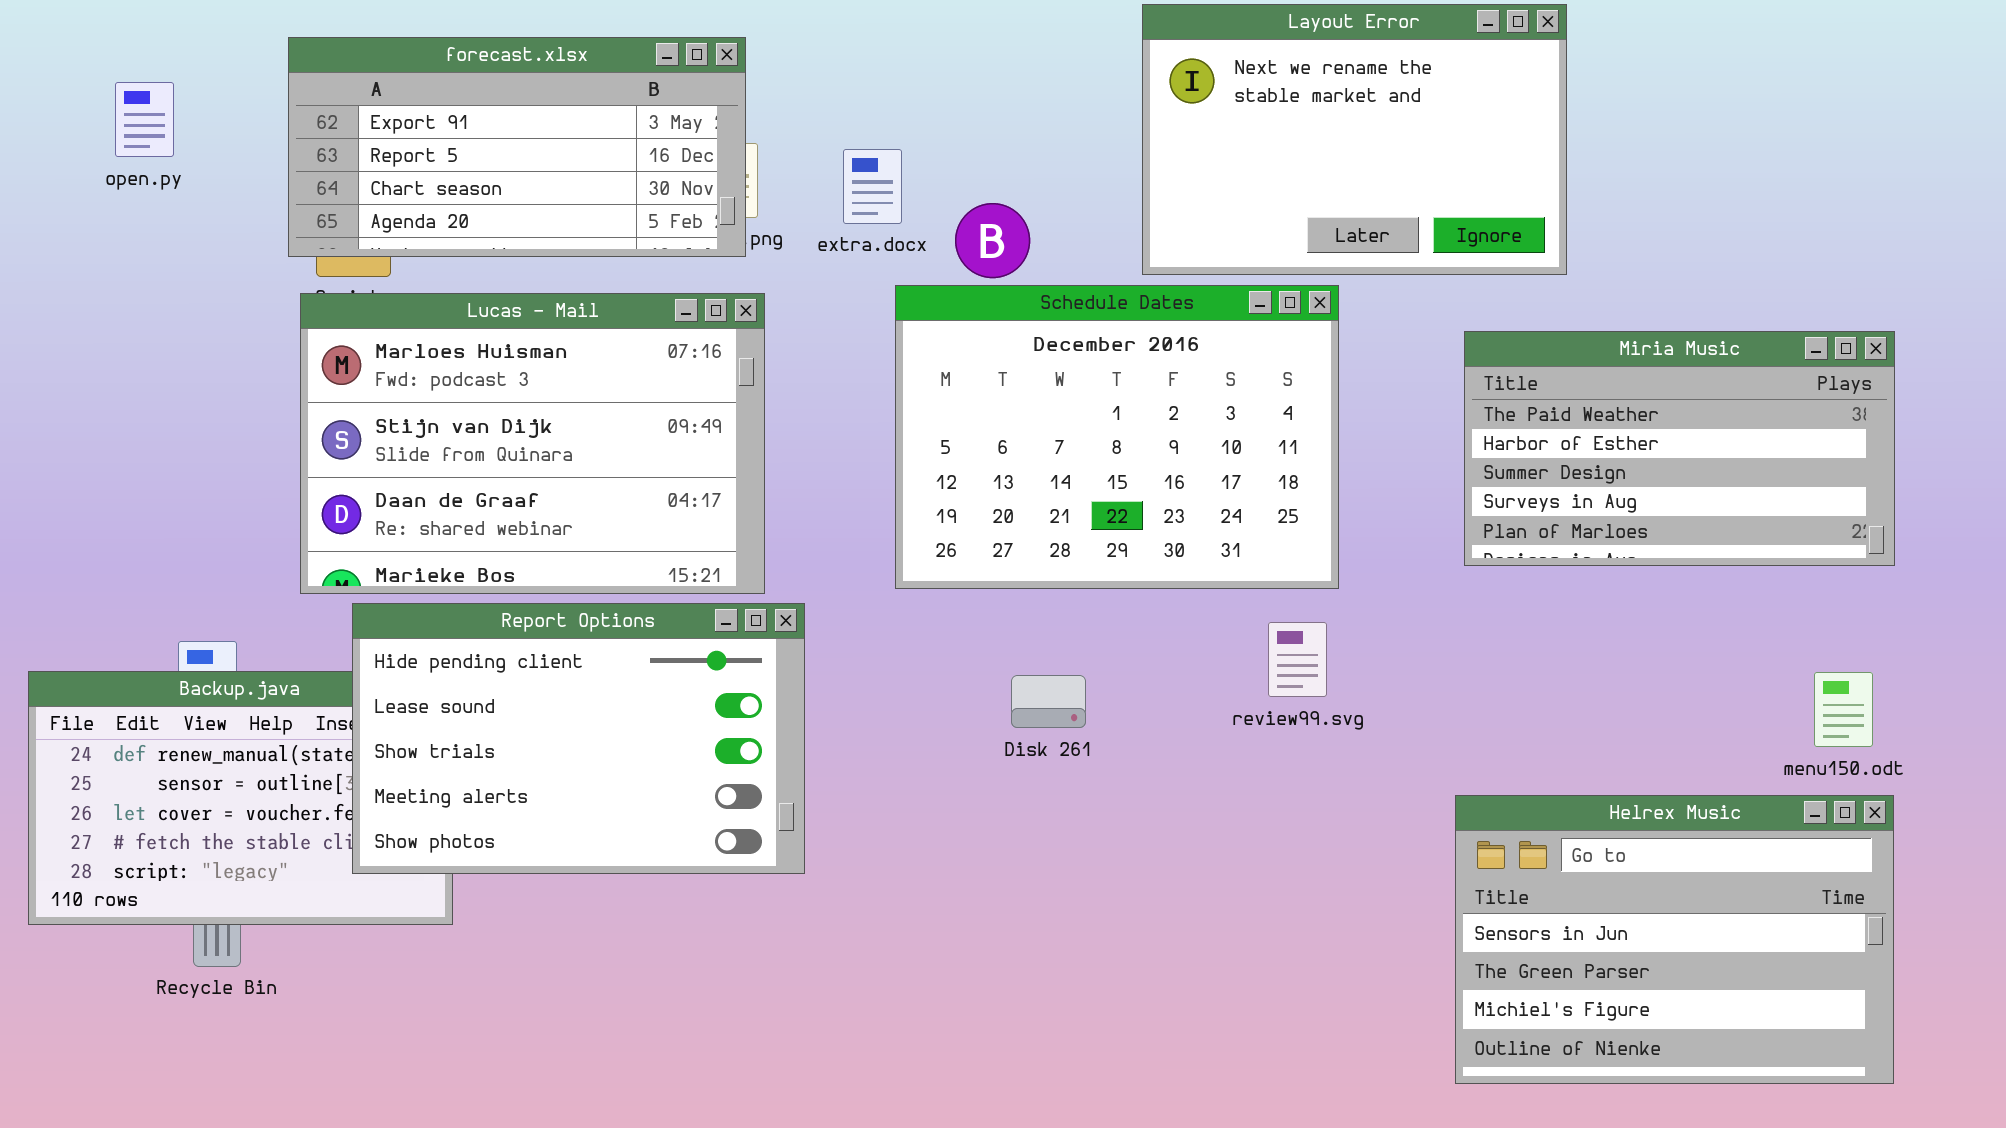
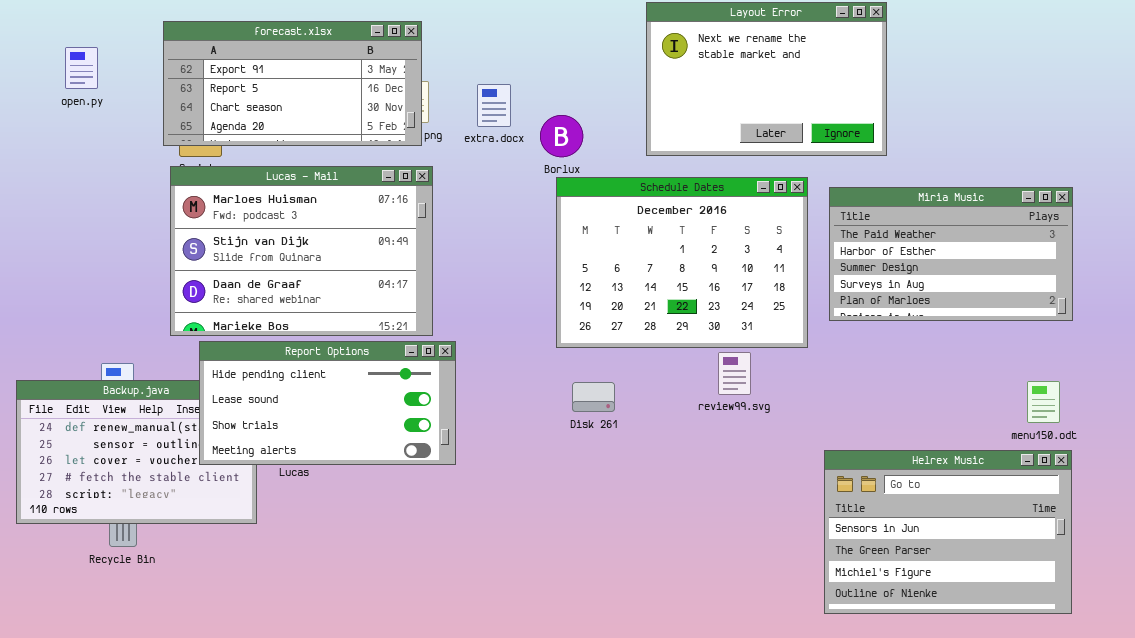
Schedule Dates: [895,285,1339,589] -> [556,177,808,348], moved
Report Options: [352,603,805,874] -> [199,341,456,465], resized

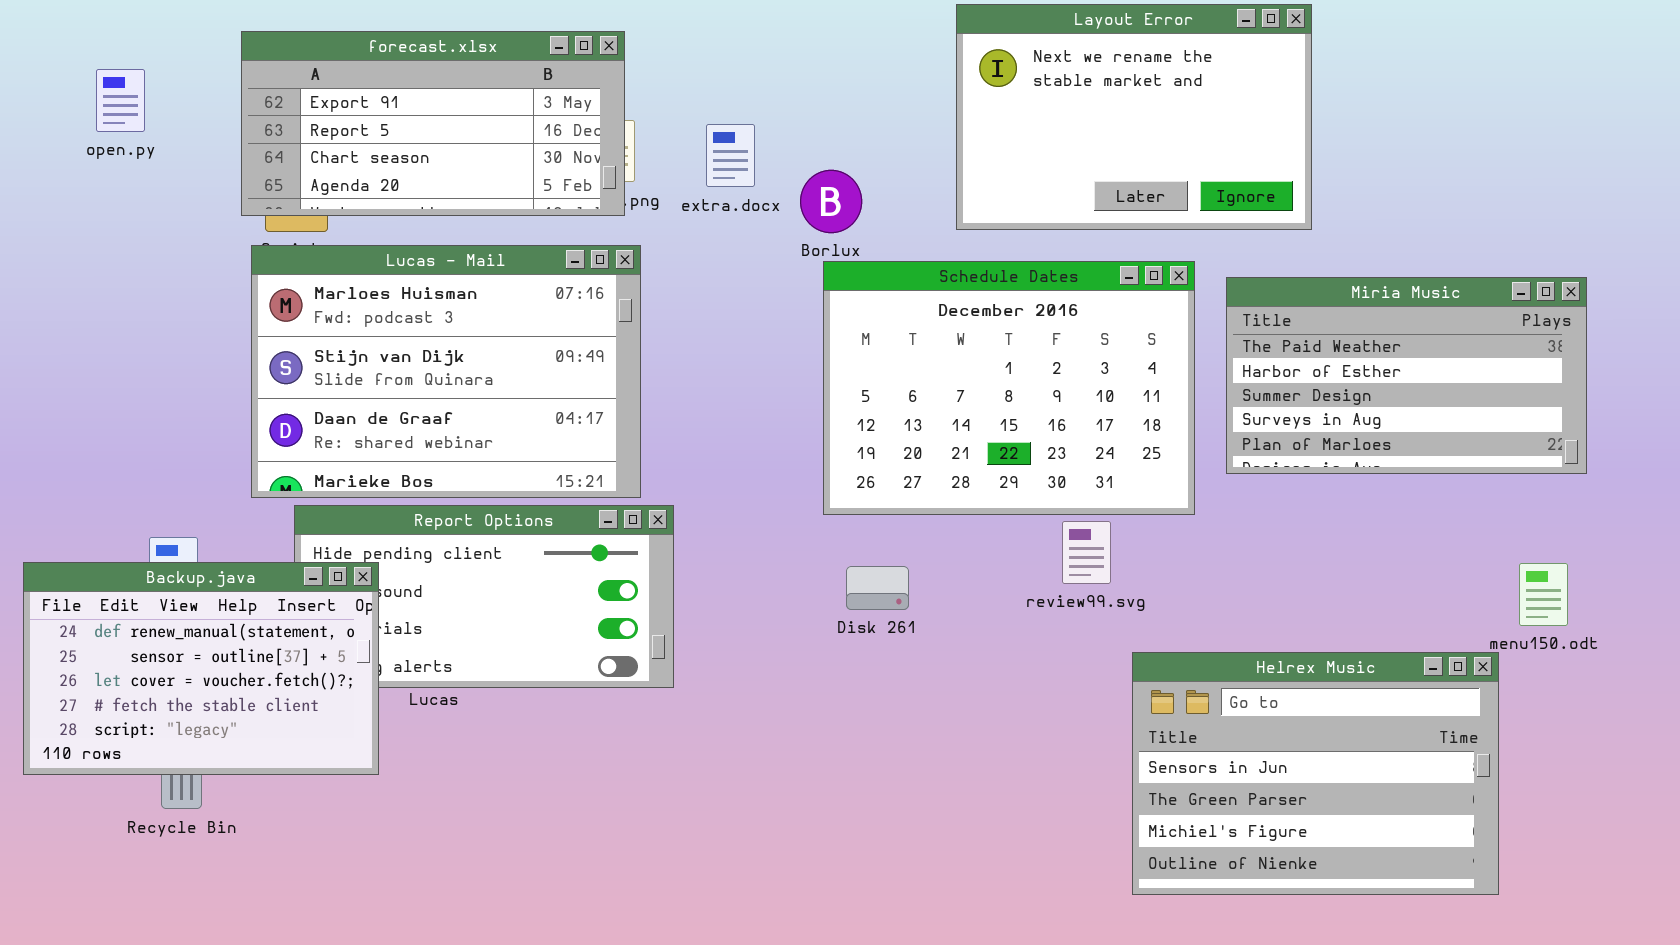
Backup.java: [16,380,257,524] -> [23,562,379,775], raised
Helrex Music: [824,450,1072,614] -> [1132,652,1499,895], moved

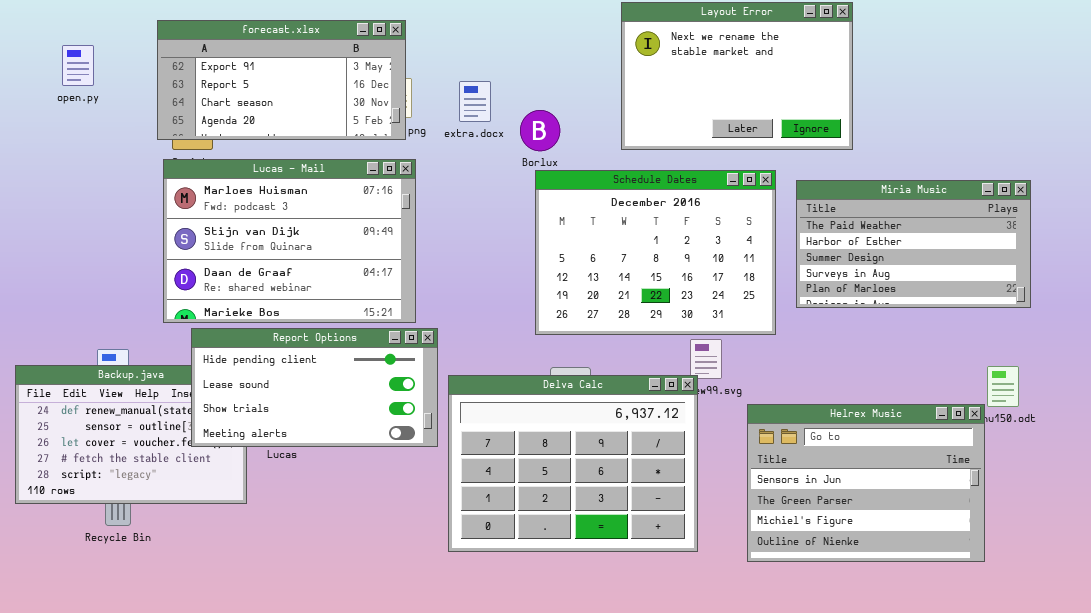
Report Options: [294,505,674,688] -> [191,328,438,447], raised
Delva Calc: none -> [448,375,698,552], opened
Helrex Music: [1132,652,1499,895] -> [747,404,985,562], moved

